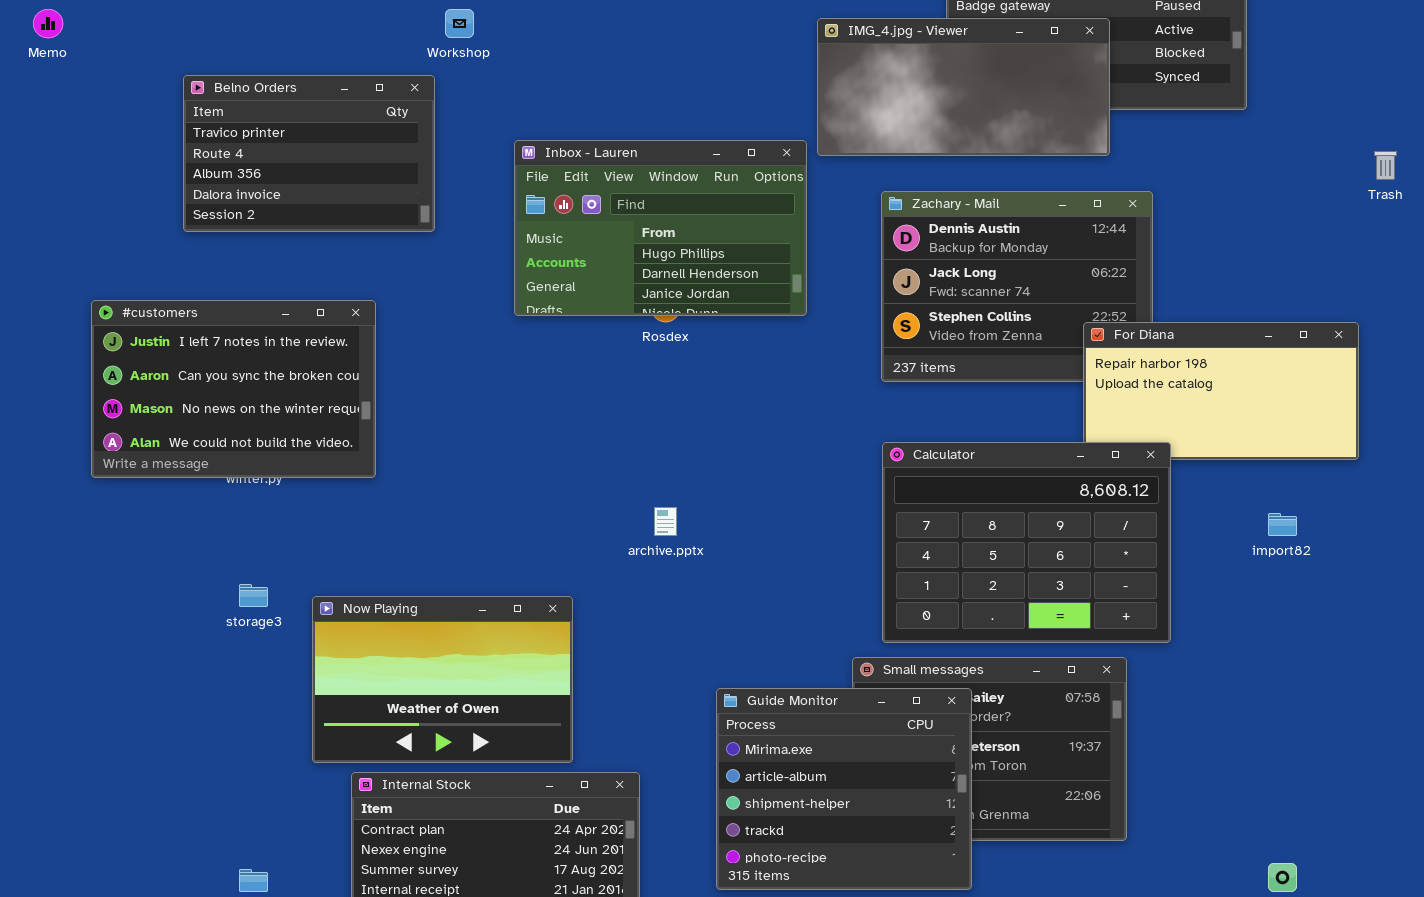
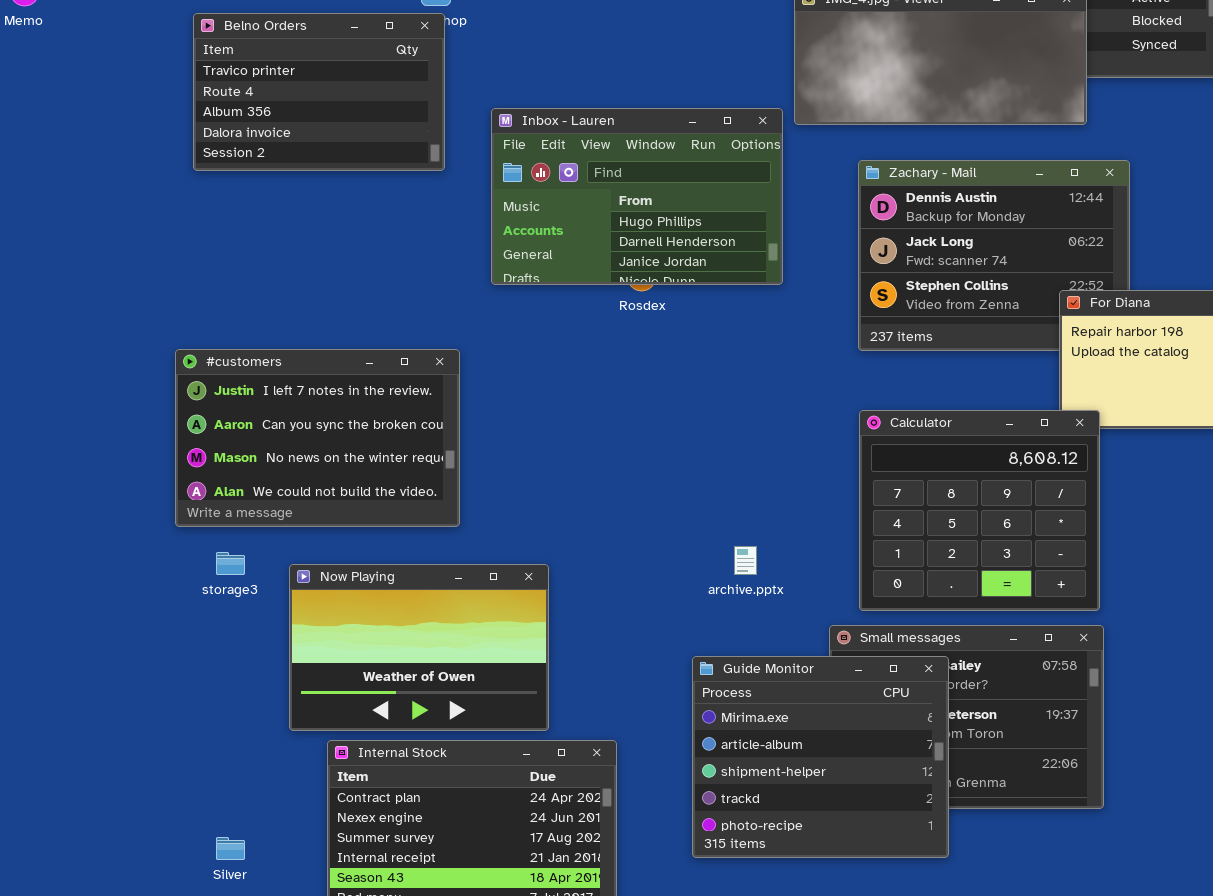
Belno Orders: [183,75,435,232] -> [193,13,445,171], moved
#customers: [91,300,376,478] -> [175,349,460,527], moved
Calculator: [882,442,1171,643] -> [859,410,1100,611], resized
archive.pptx: [654,507,677,536] -> [734,546,757,575], moved

